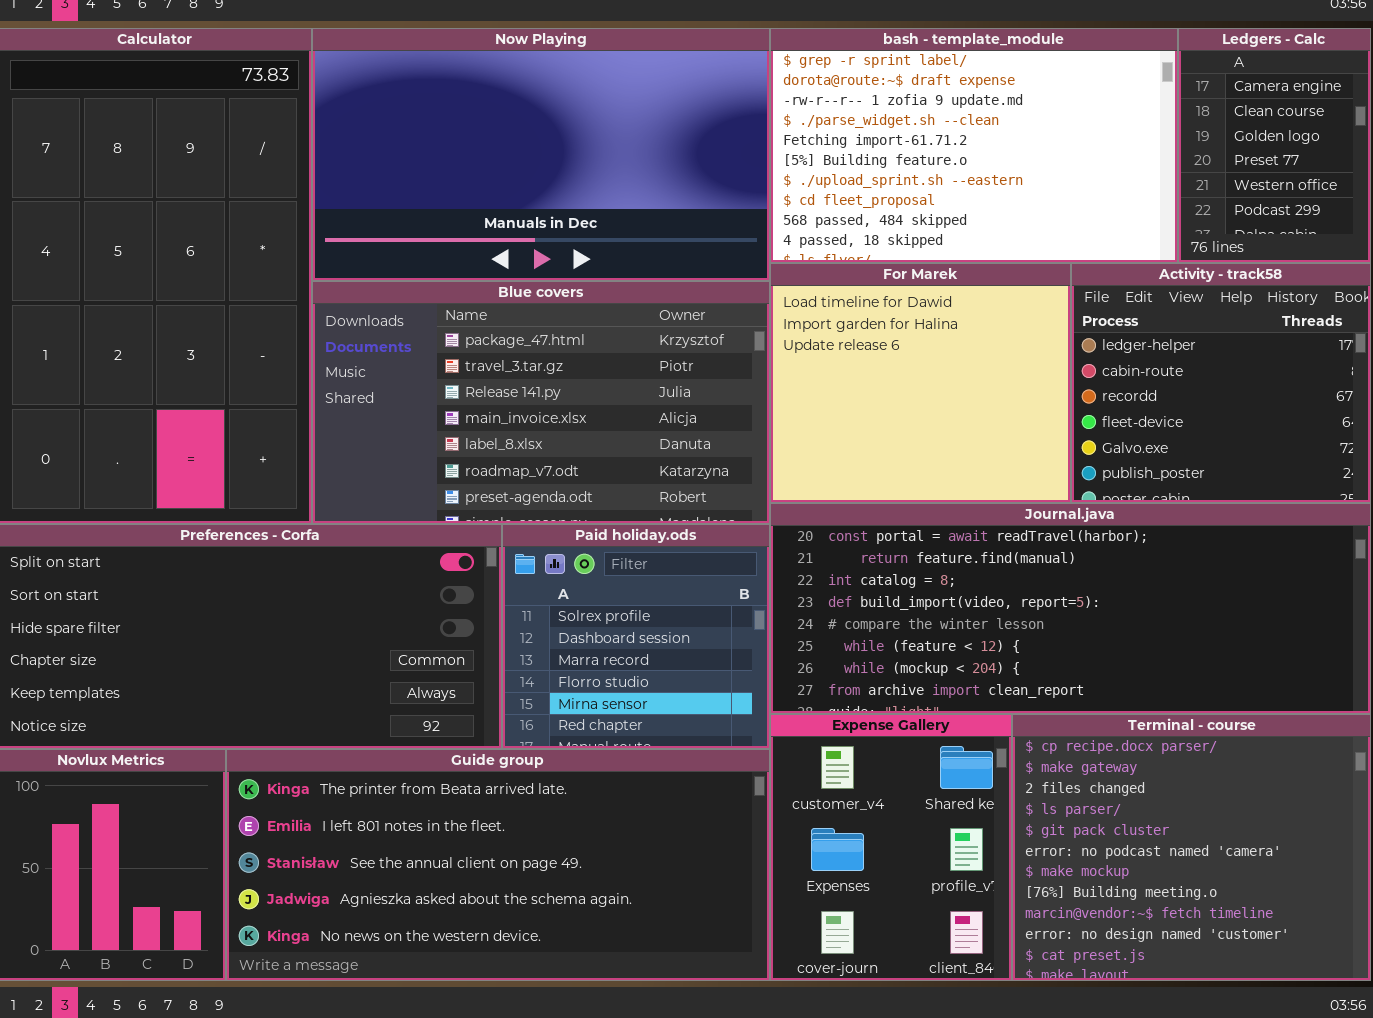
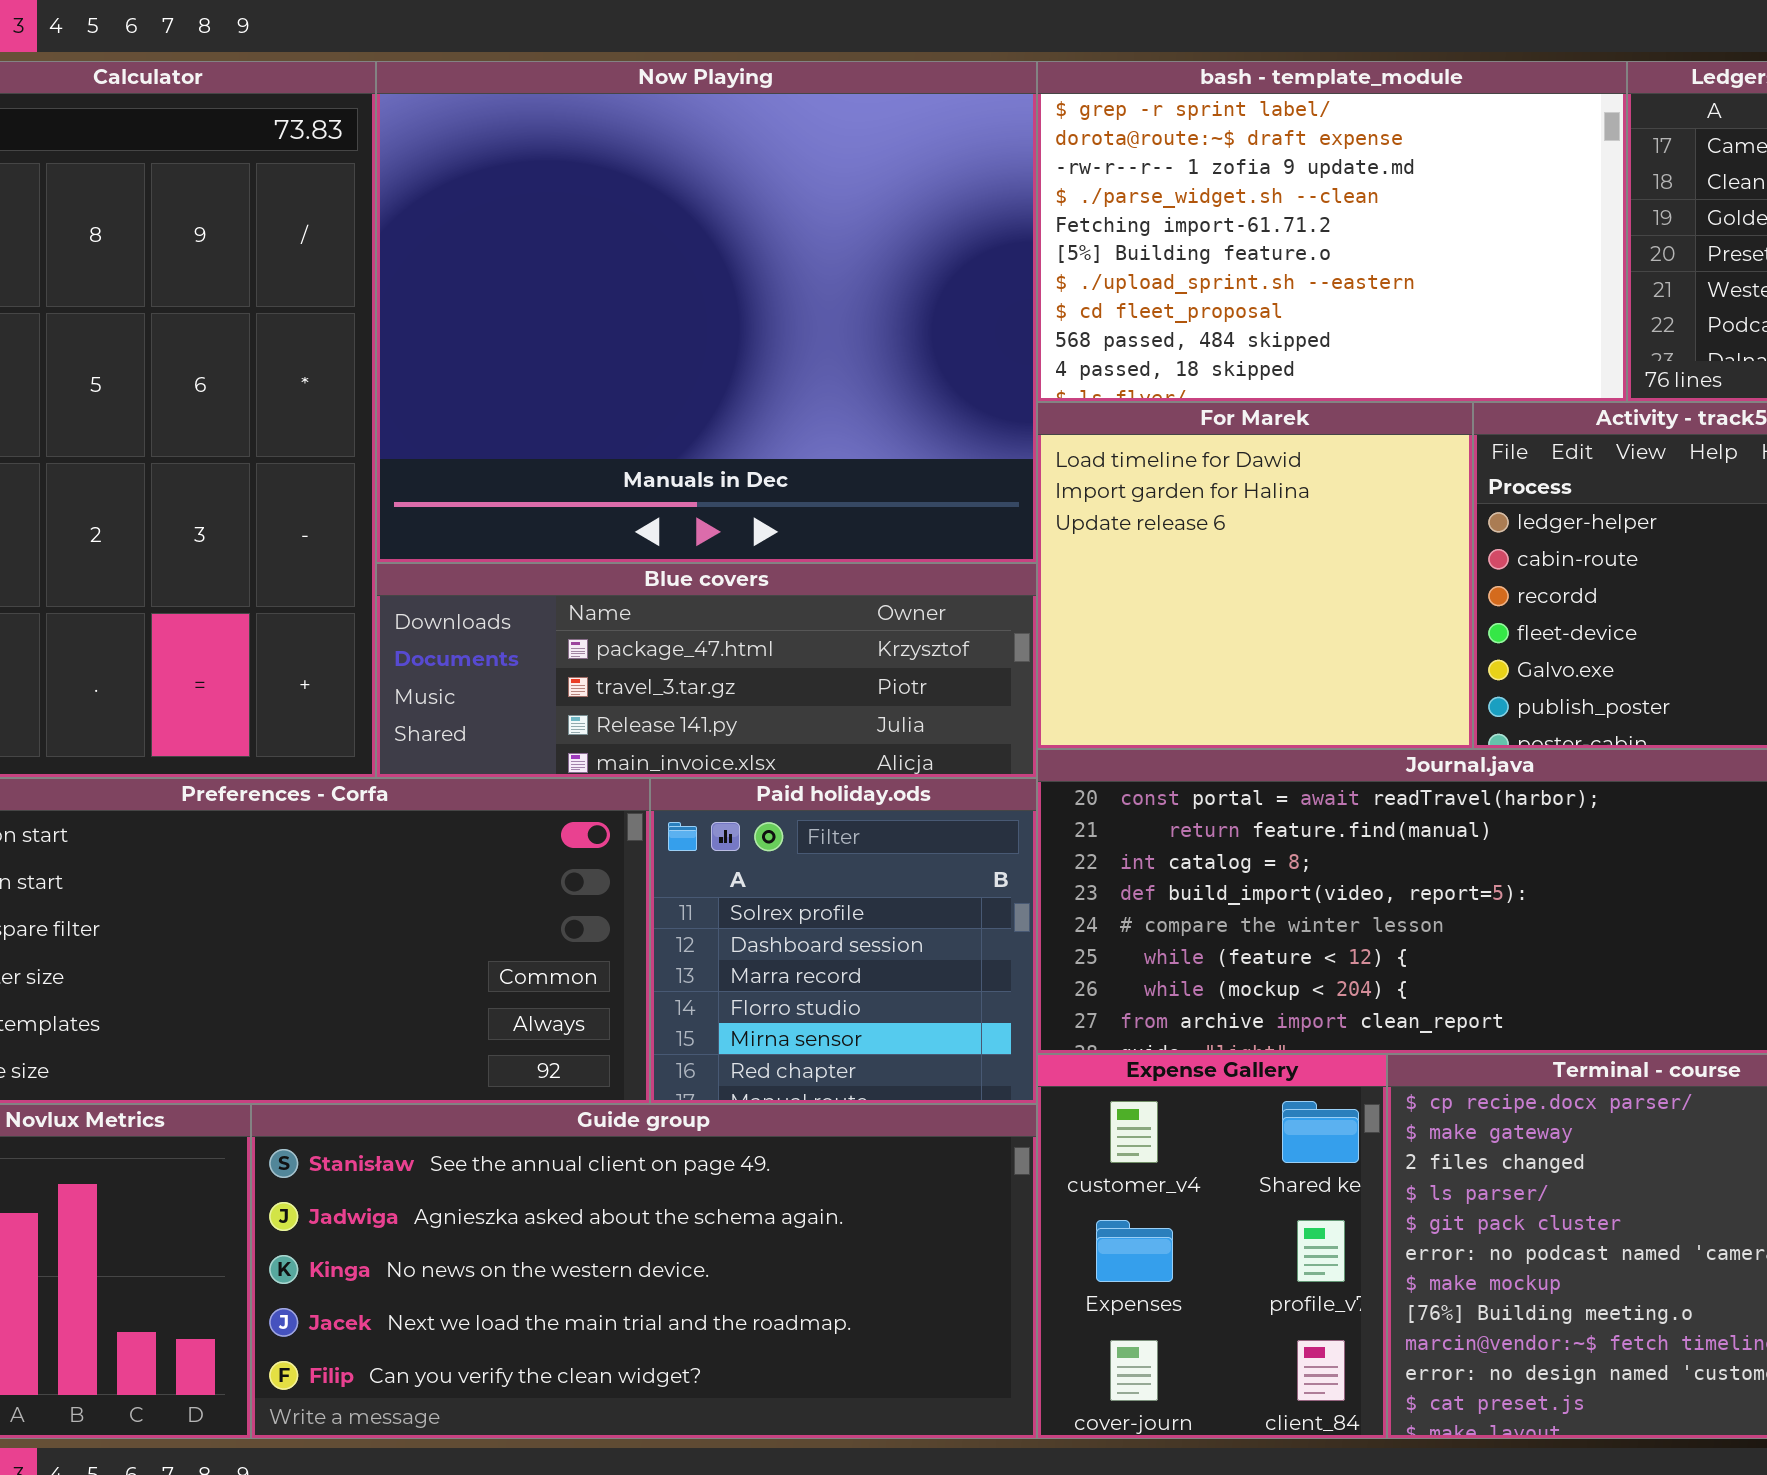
Now Playing: [312,28,770,281] -> [376,61,1037,563], resized
Blue covers: [312,281,770,524] -> [376,563,1037,778], resized
Guide group: [226,749,770,981] -> [251,1104,1037,1439], scrolled down 2 rows

